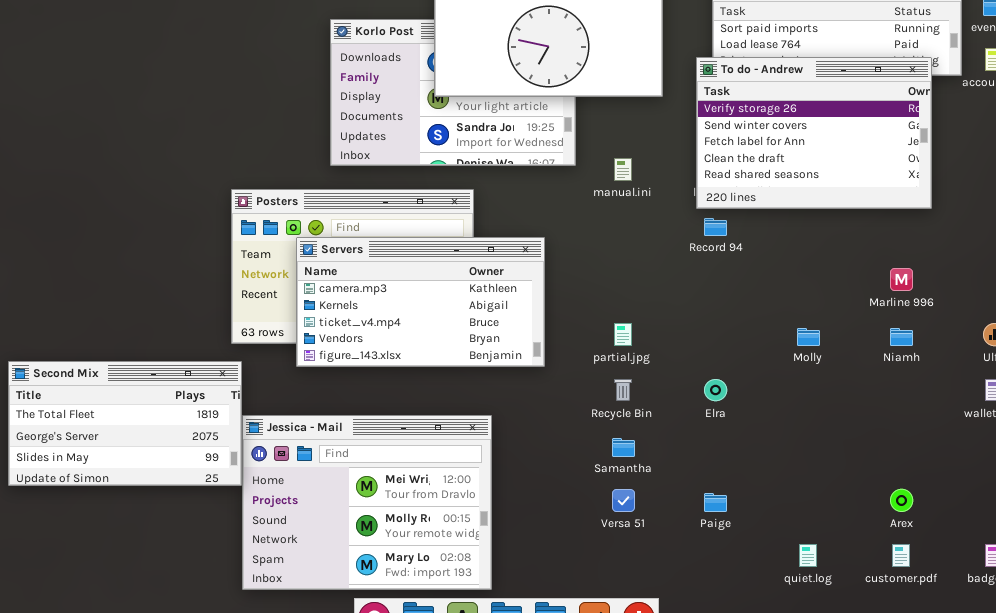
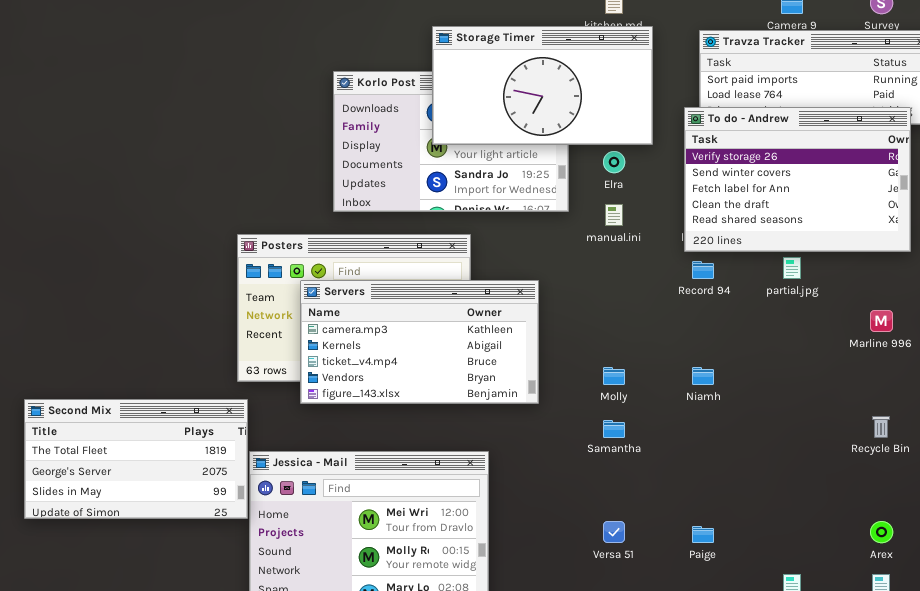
partial.jpg: [614,323,632,346] -> [783,257,801,279], moved
Molly: [797,328,820,346] -> [603,367,625,385], moved
Niamh: [890,328,913,346] -> [692,367,714,385], moved
Recycle Bin: [614,379,632,401] -> [872,416,890,438], moved
Elra: [704,379,727,401] -> [603,151,625,173], moved
Samantha: [612,438,635,457] -> [603,420,625,438], moved

